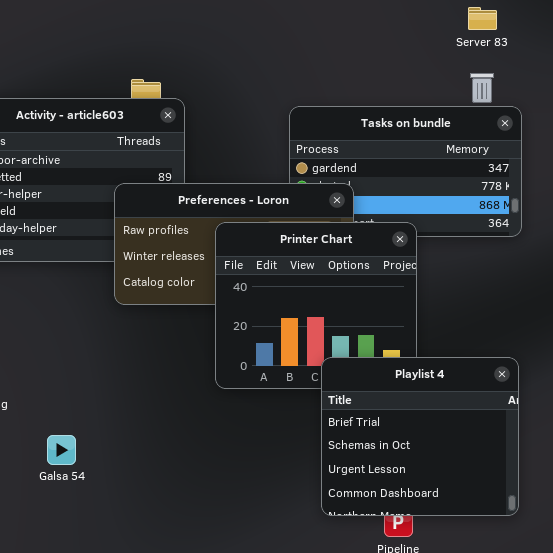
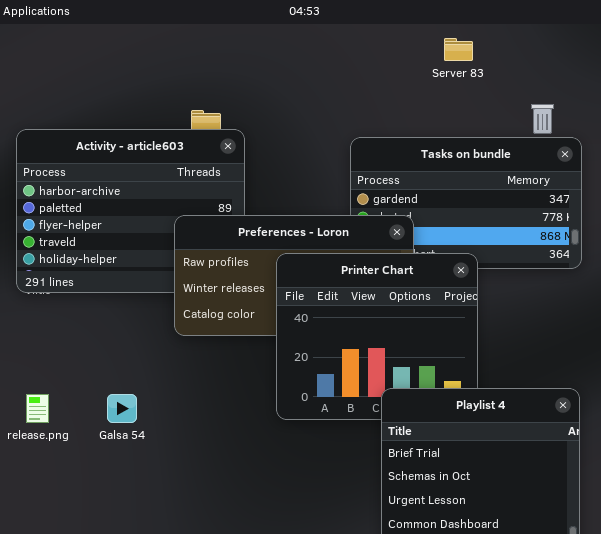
Server 83: [468,7,497,30] -> [444,38,473,61], moved
Galsa 54: [47,435,76,465] -> [107,394,137,423], moved

